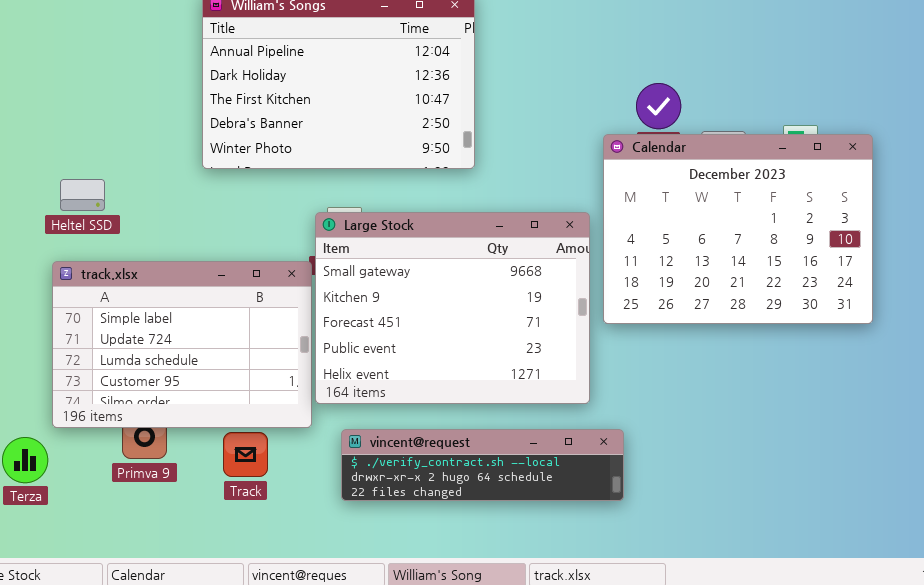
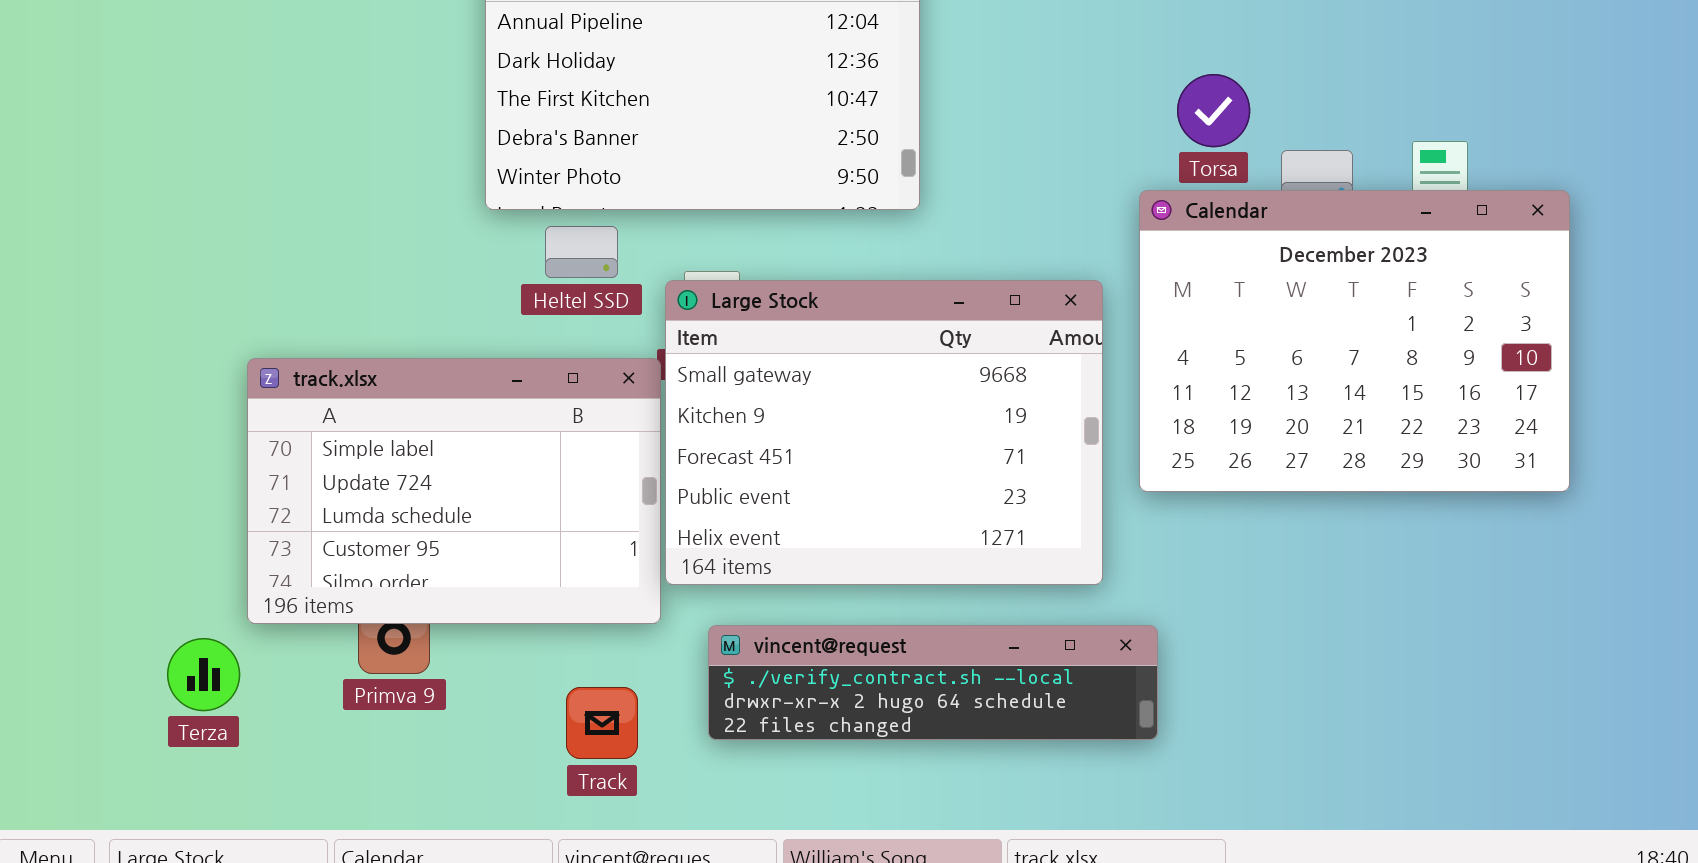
Calendar: [603,134,873,324] -> [1139,190,1570,492], moved
Heltel SSD: [60,179,105,211] -> [545,226,618,278], moved
Track: [223,432,268,477] -> [566,687,638,759], moved

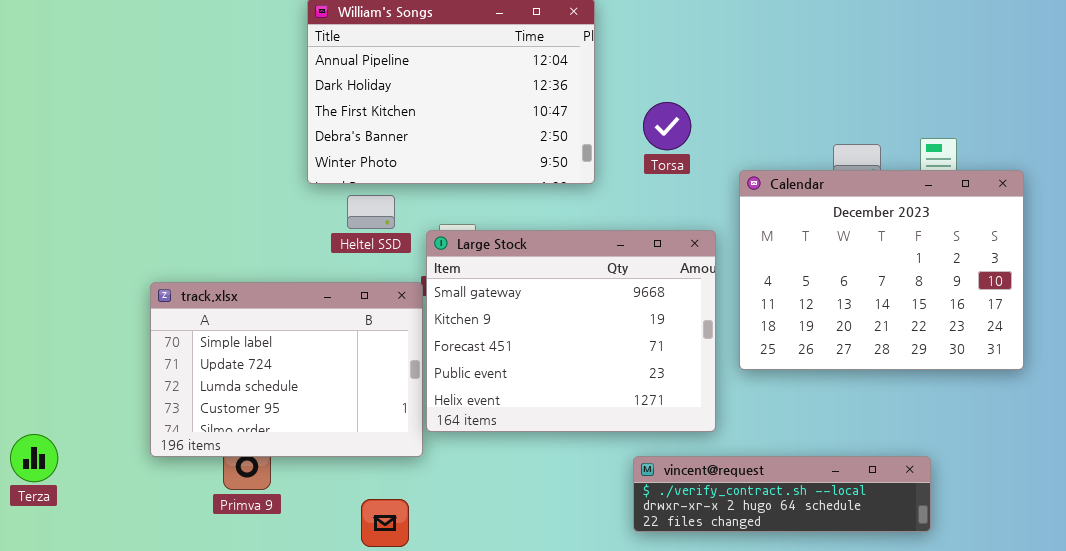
Torsa: [1177,74,1250,147] -> [643,102,691,150], moved
vincent@request: [708,625,1158,740] -> [633,456,931,532], moved
Terza: [167,638,240,711] -> [10,434,58,482], moved

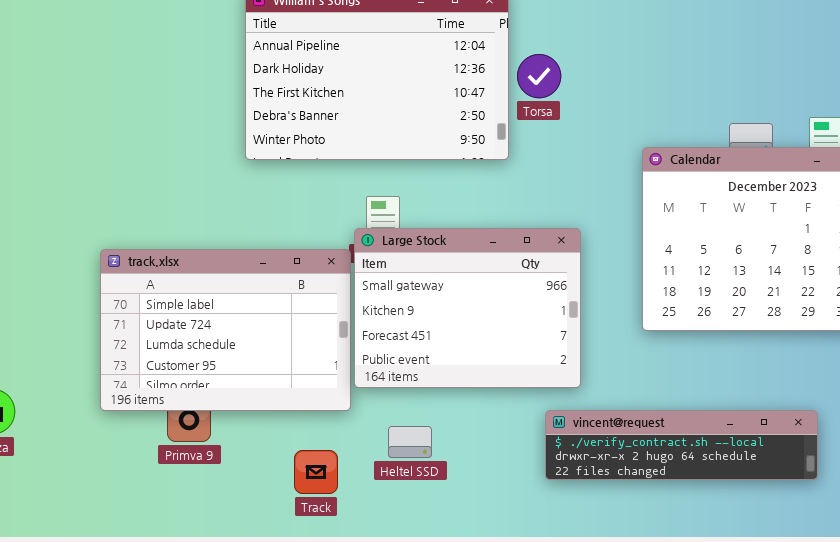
Torsa: [643,102,691,150] -> [517,54,561,98], moved
Heltel SSD: [347,195,395,229] -> [388,426,432,458], moved
Large Stock: [426,230,716,432] -> [354,228,581,388], resized

